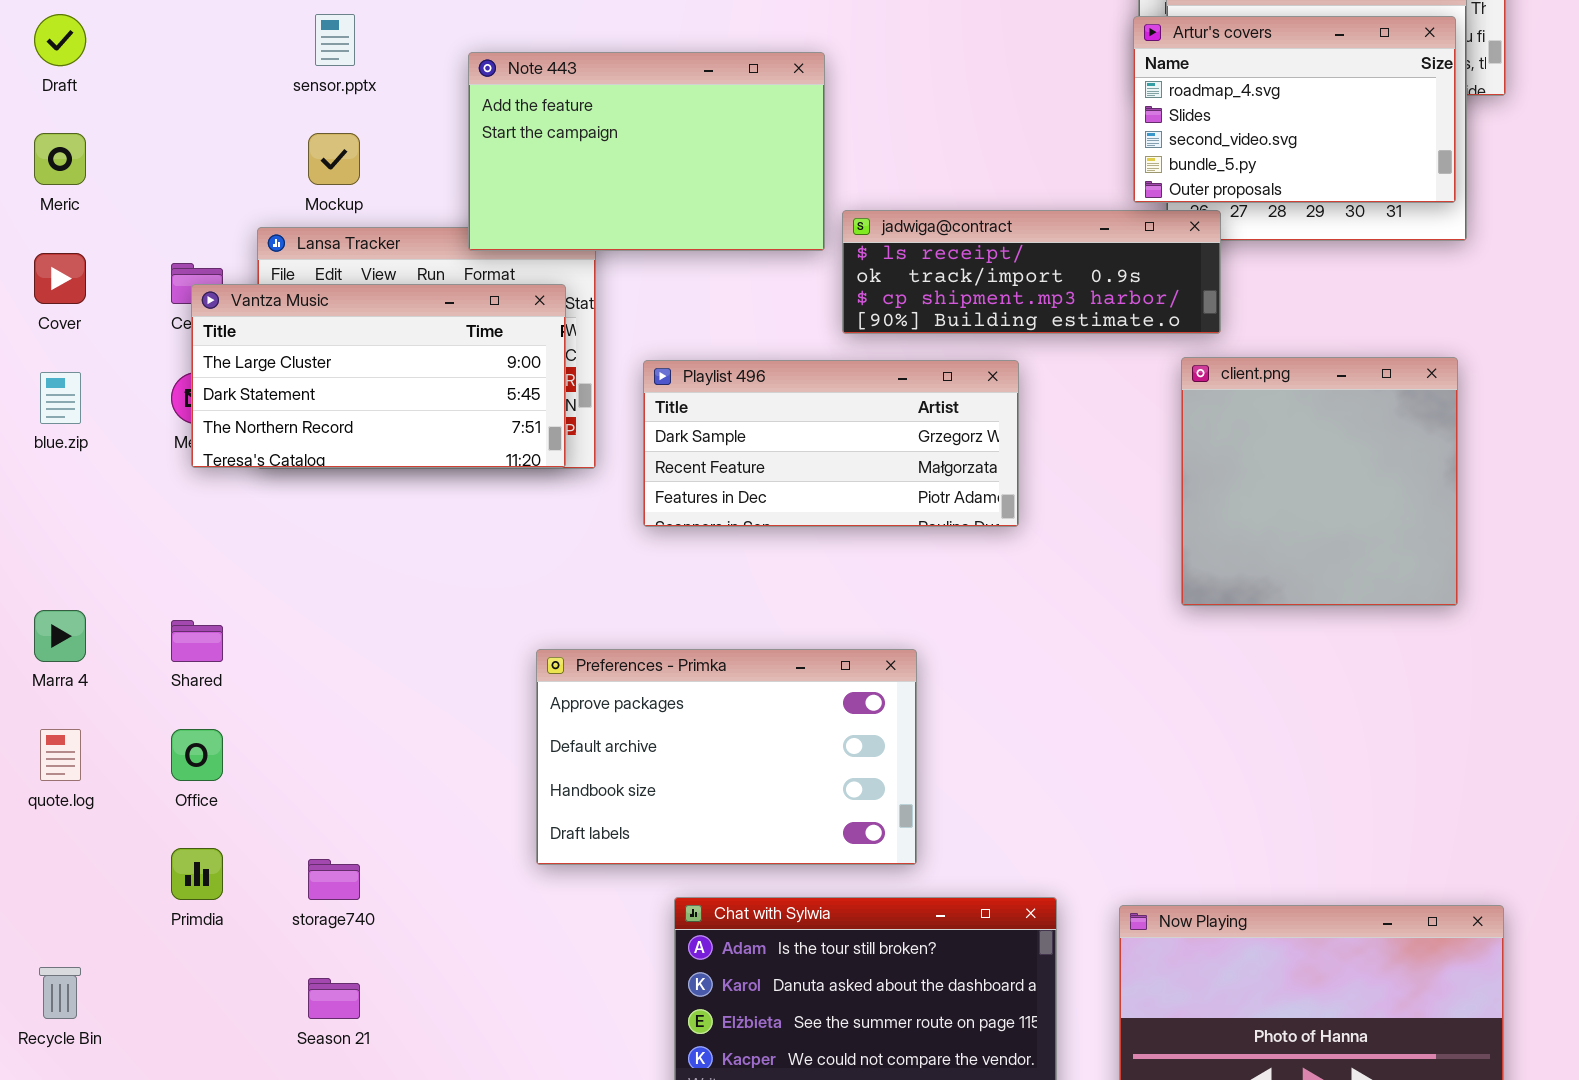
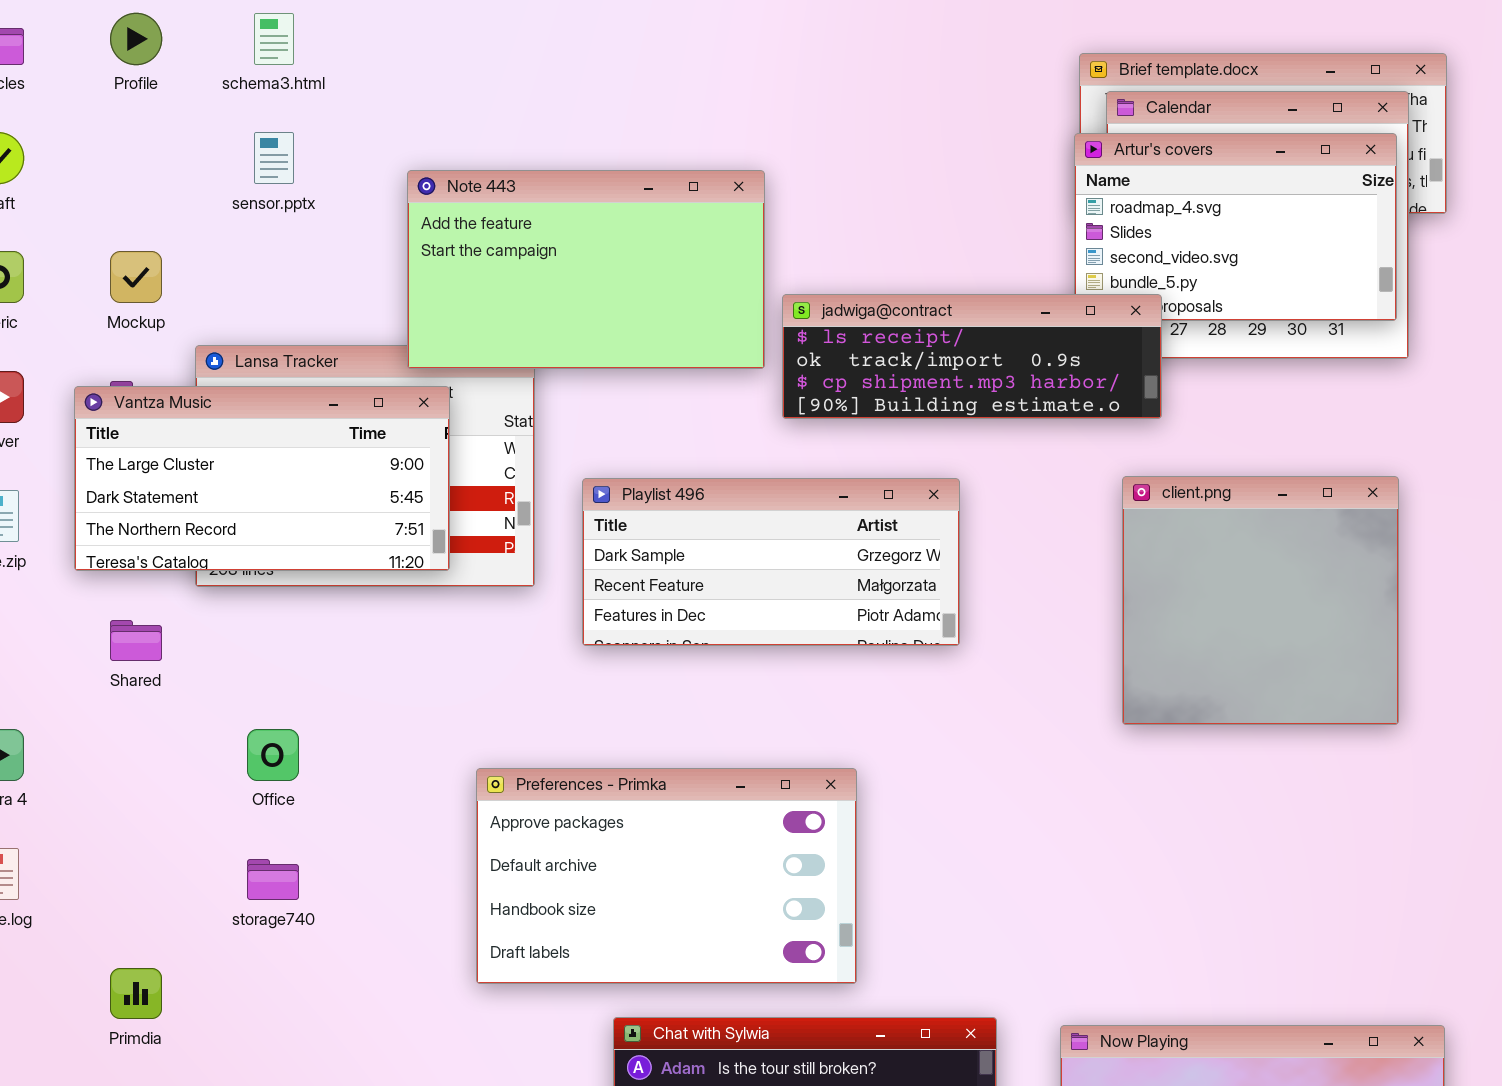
Mockup: [308,133,360,185] -> [110,251,162,303], moved
jadwiga@contract: [842,210,1221,334] -> [782,294,1162,419], moved
Vantza Music: [191,284,566,468] -> [74,386,450,571], moved
Shared: [171,620,223,662] -> [110,620,162,661], moved
Office: [171,729,223,781] -> [247,729,299,781], moved
storage740: [308,859,360,900] -> [247,859,299,900], moved

